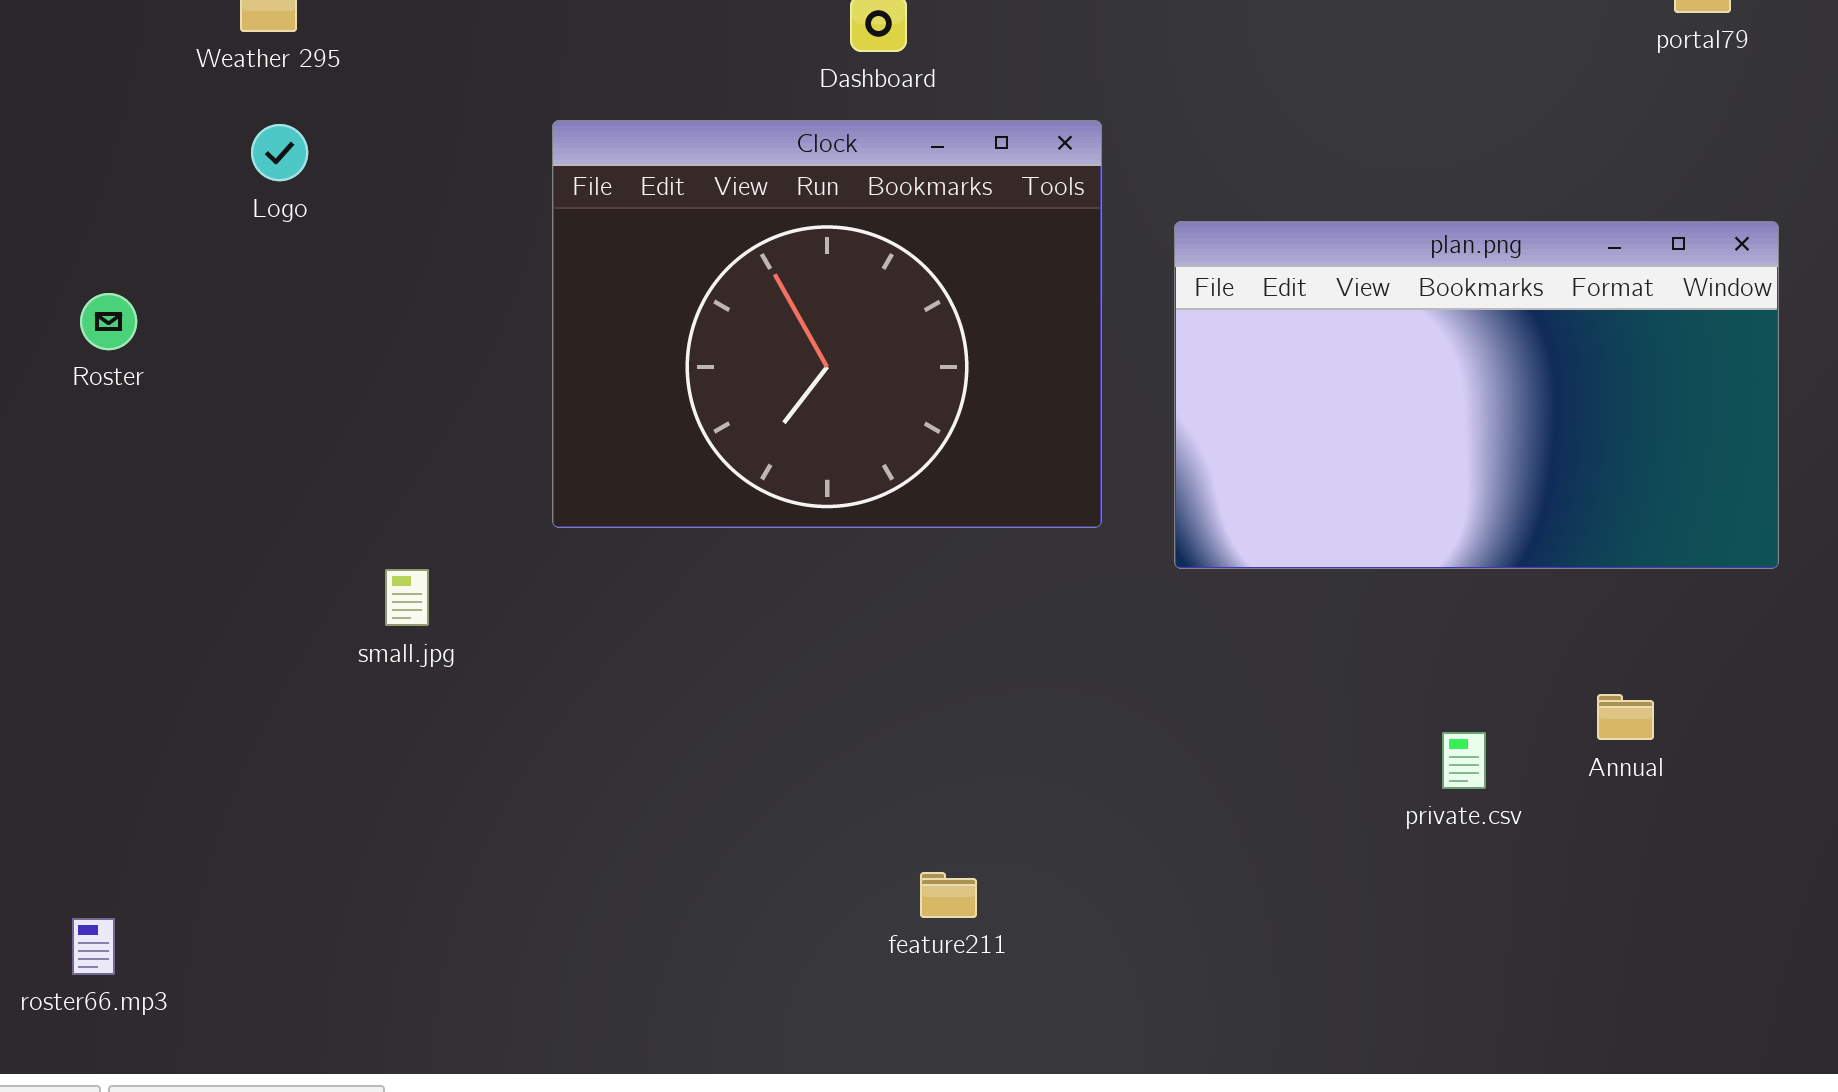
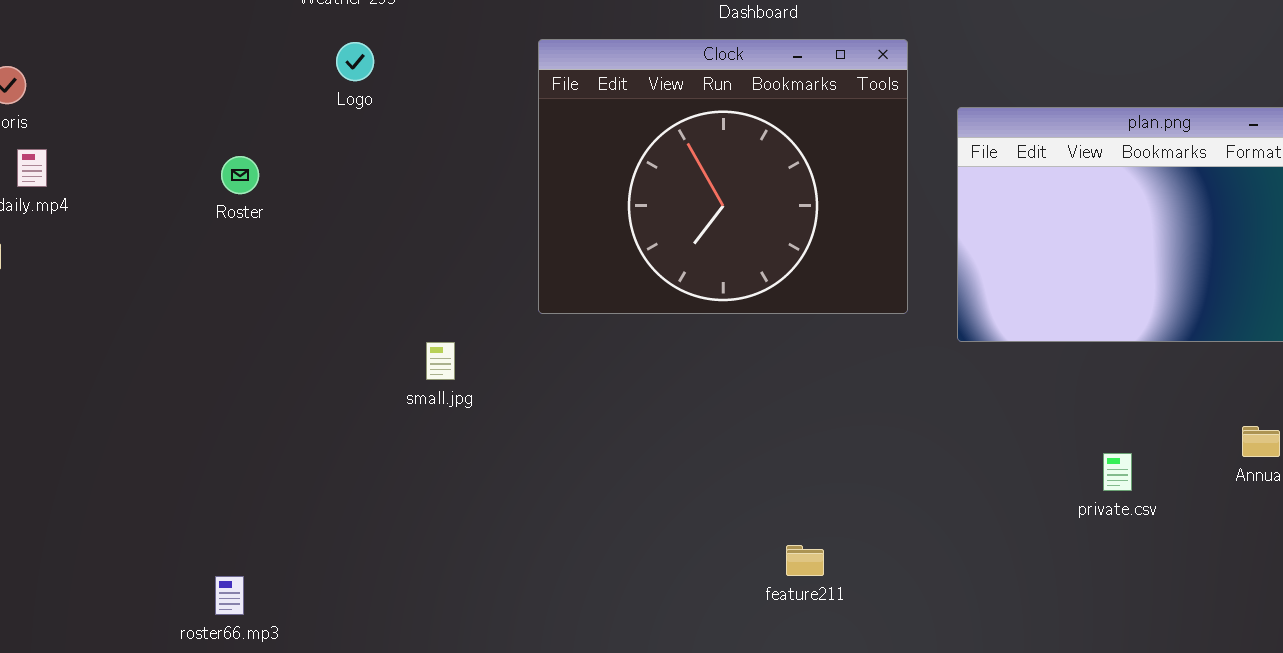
private.csv: [1442,732,1486,789] -> [1103,453,1132,491], moved

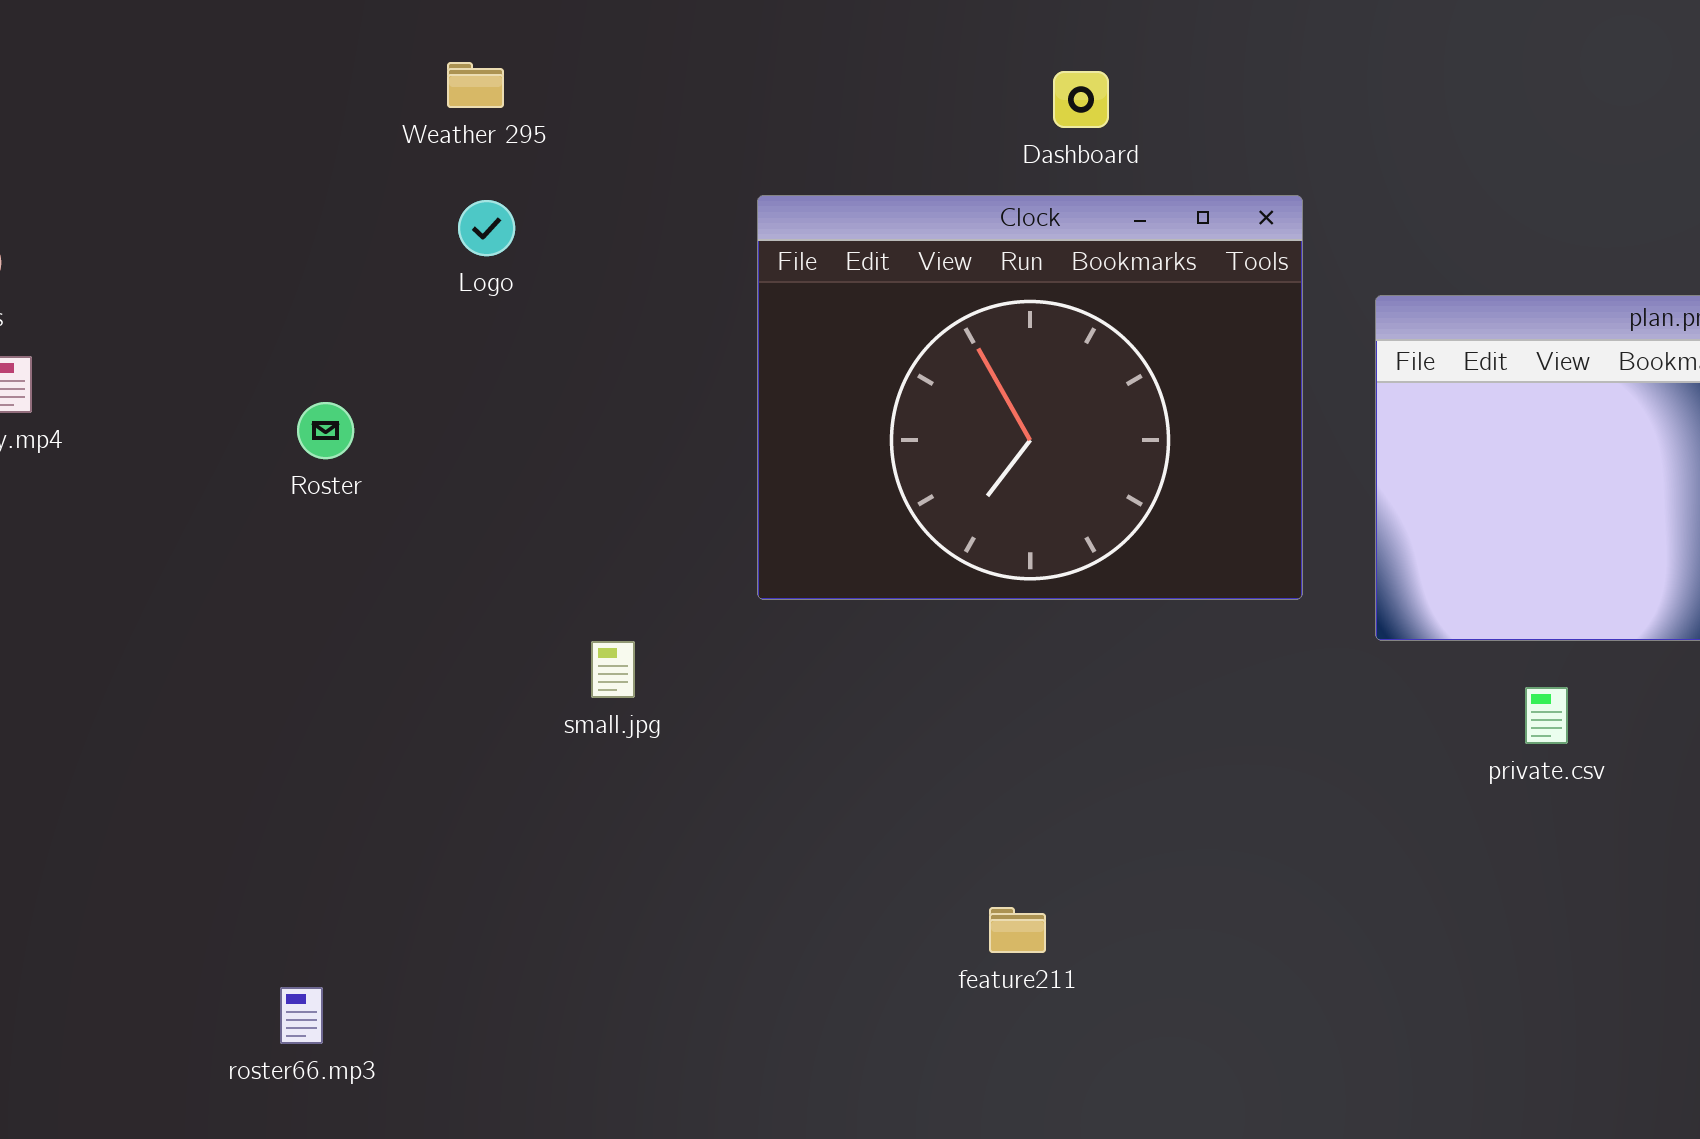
Roster: [221,156,259,194] -> [297,402,354,459], moved
private.csv: [1103,453,1132,491] -> [1525,687,1568,744], moved
feature211: [786,545,824,576] -> [989,907,1046,953], moved

